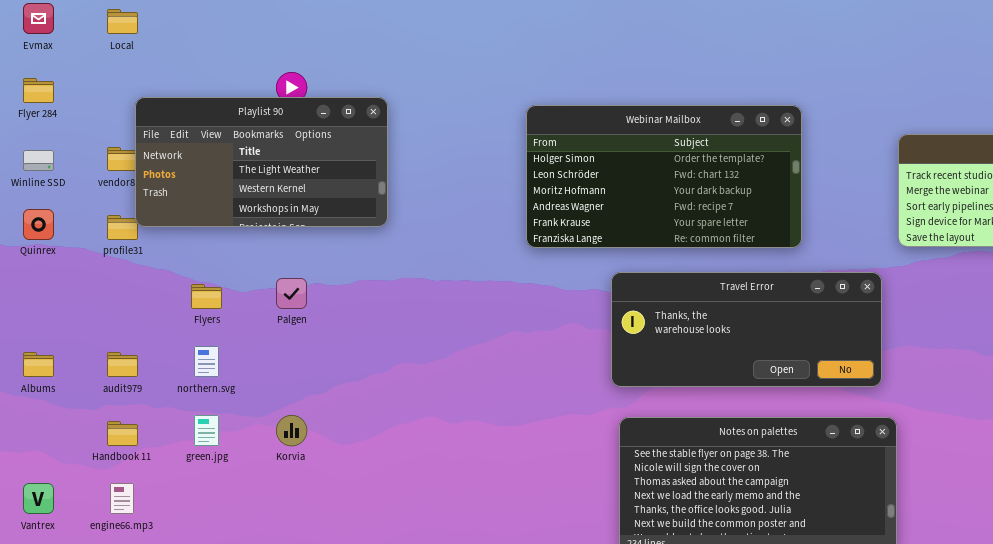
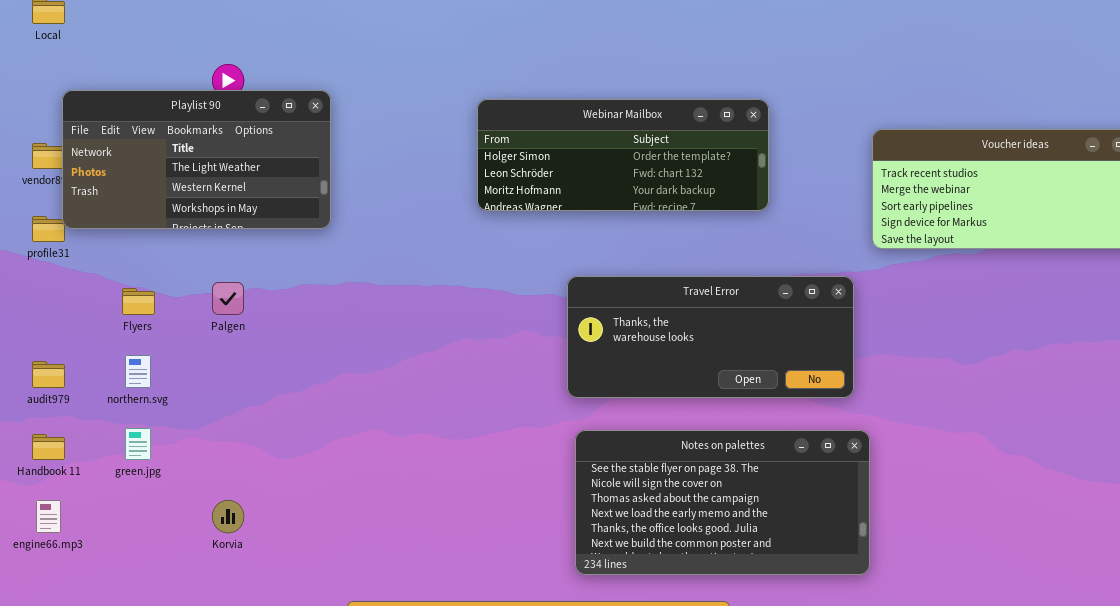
Webinar Mailbox: [526,105,802,248] -> [477,99,769,211], resized
Korvia: [276,415,307,446] -> [212,500,244,533], moved

